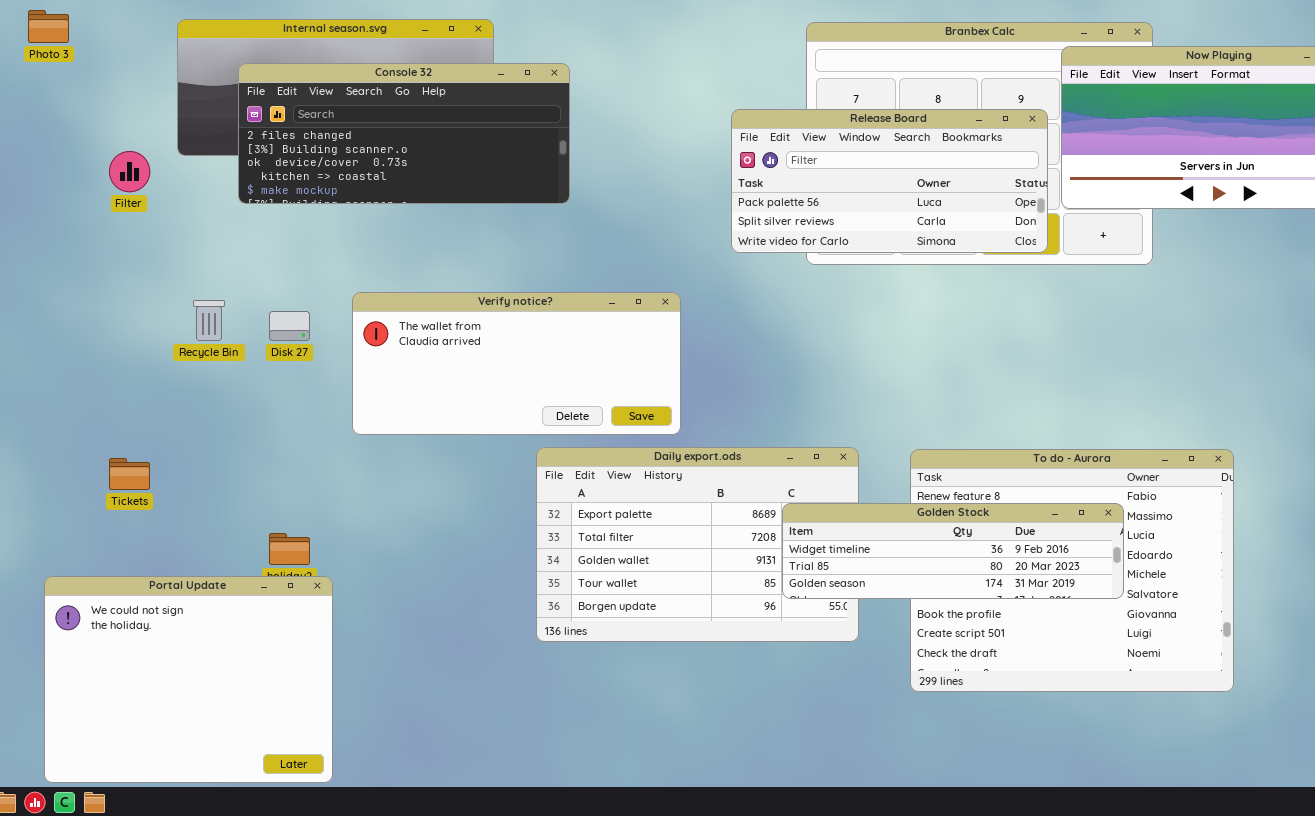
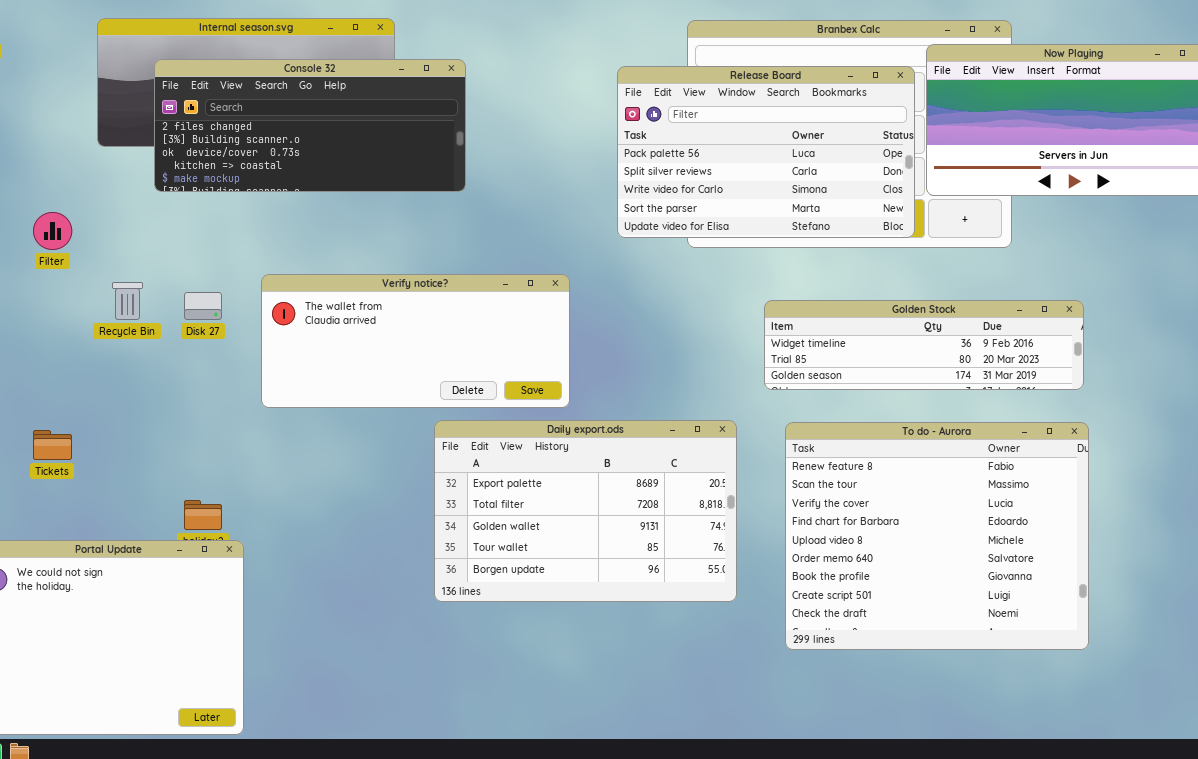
Release Board: [731,109,1048,253] -> [617,66,915,238], resized
Filter: [109,151,150,192] -> [33,212,72,250], moved
Golden Stock: [782,503,1124,599] -> [764,300,1084,390], moved

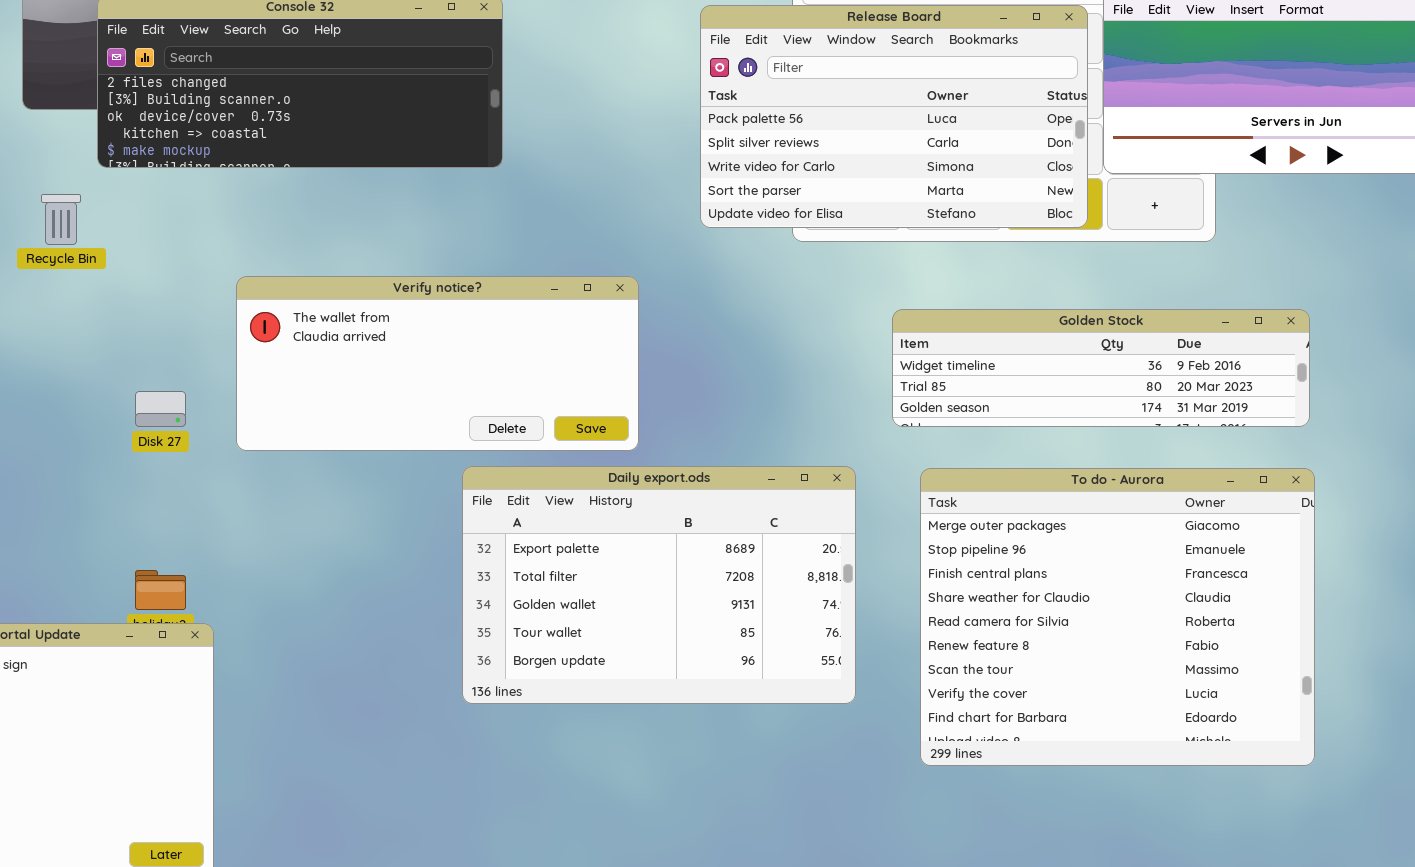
Recycle Bin: [112,282,143,320] -> [41,194,81,245], moved
Disk 27: [184,292,222,320] -> [135,391,186,427], moved
To do - Aurora: [785,422,1089,650] -> [920,468,1315,766], scrolled up 5 rows

